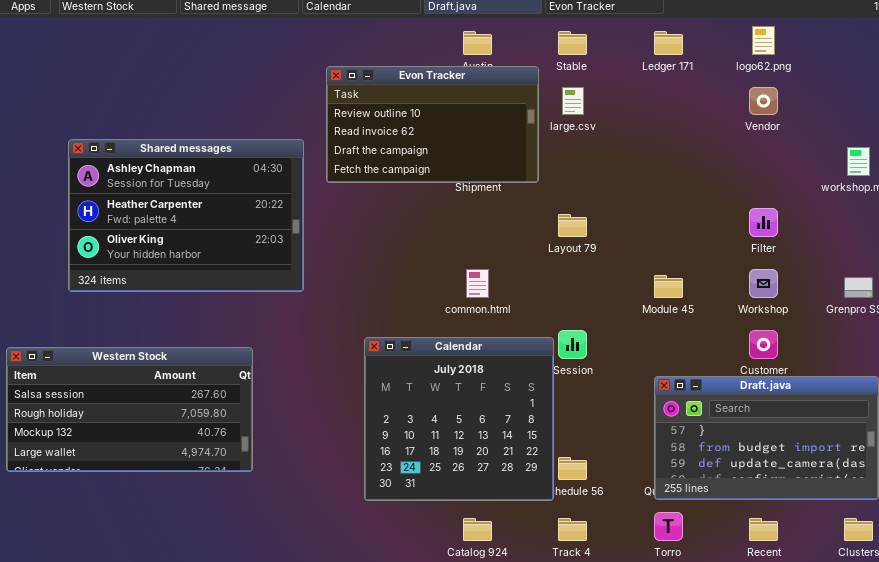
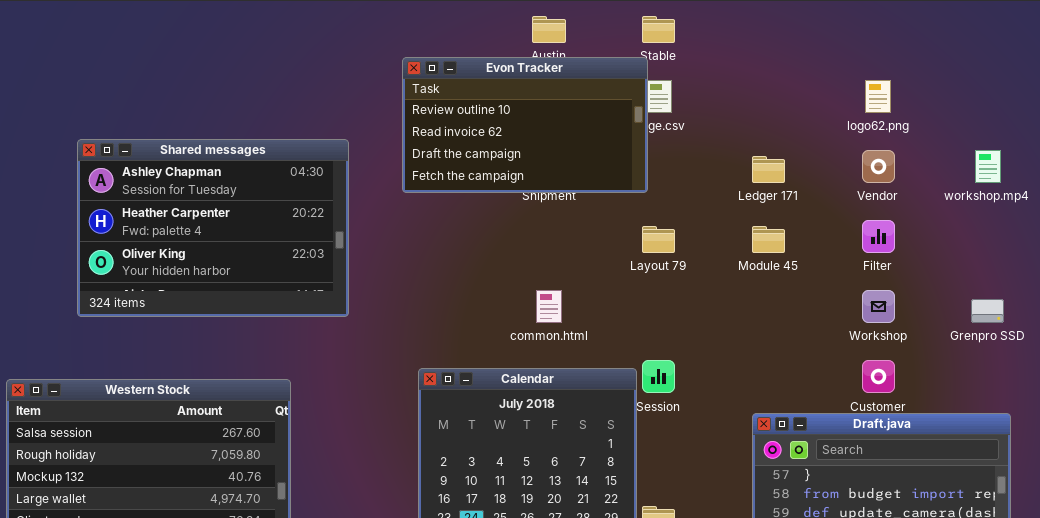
logo62.png: [752,26,775,55] -> [865,80,891,113], moved
Ledger 171: [654,31,683,55] -> [752,156,785,183], moved
Evon Tracker: [326,66,539,183] -> [402,57,648,193], moved
Vendor: [749,87,778,115] -> [862,150,895,183], moved
Module 45: [654,275,683,298] -> [752,226,785,253], moved

